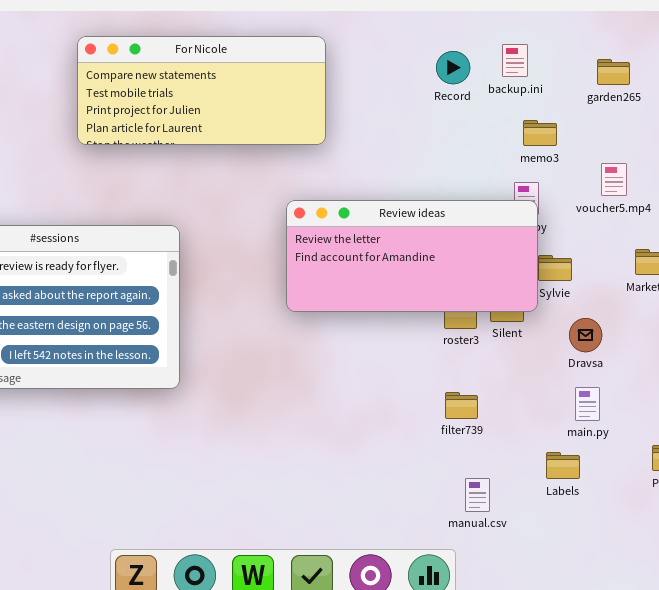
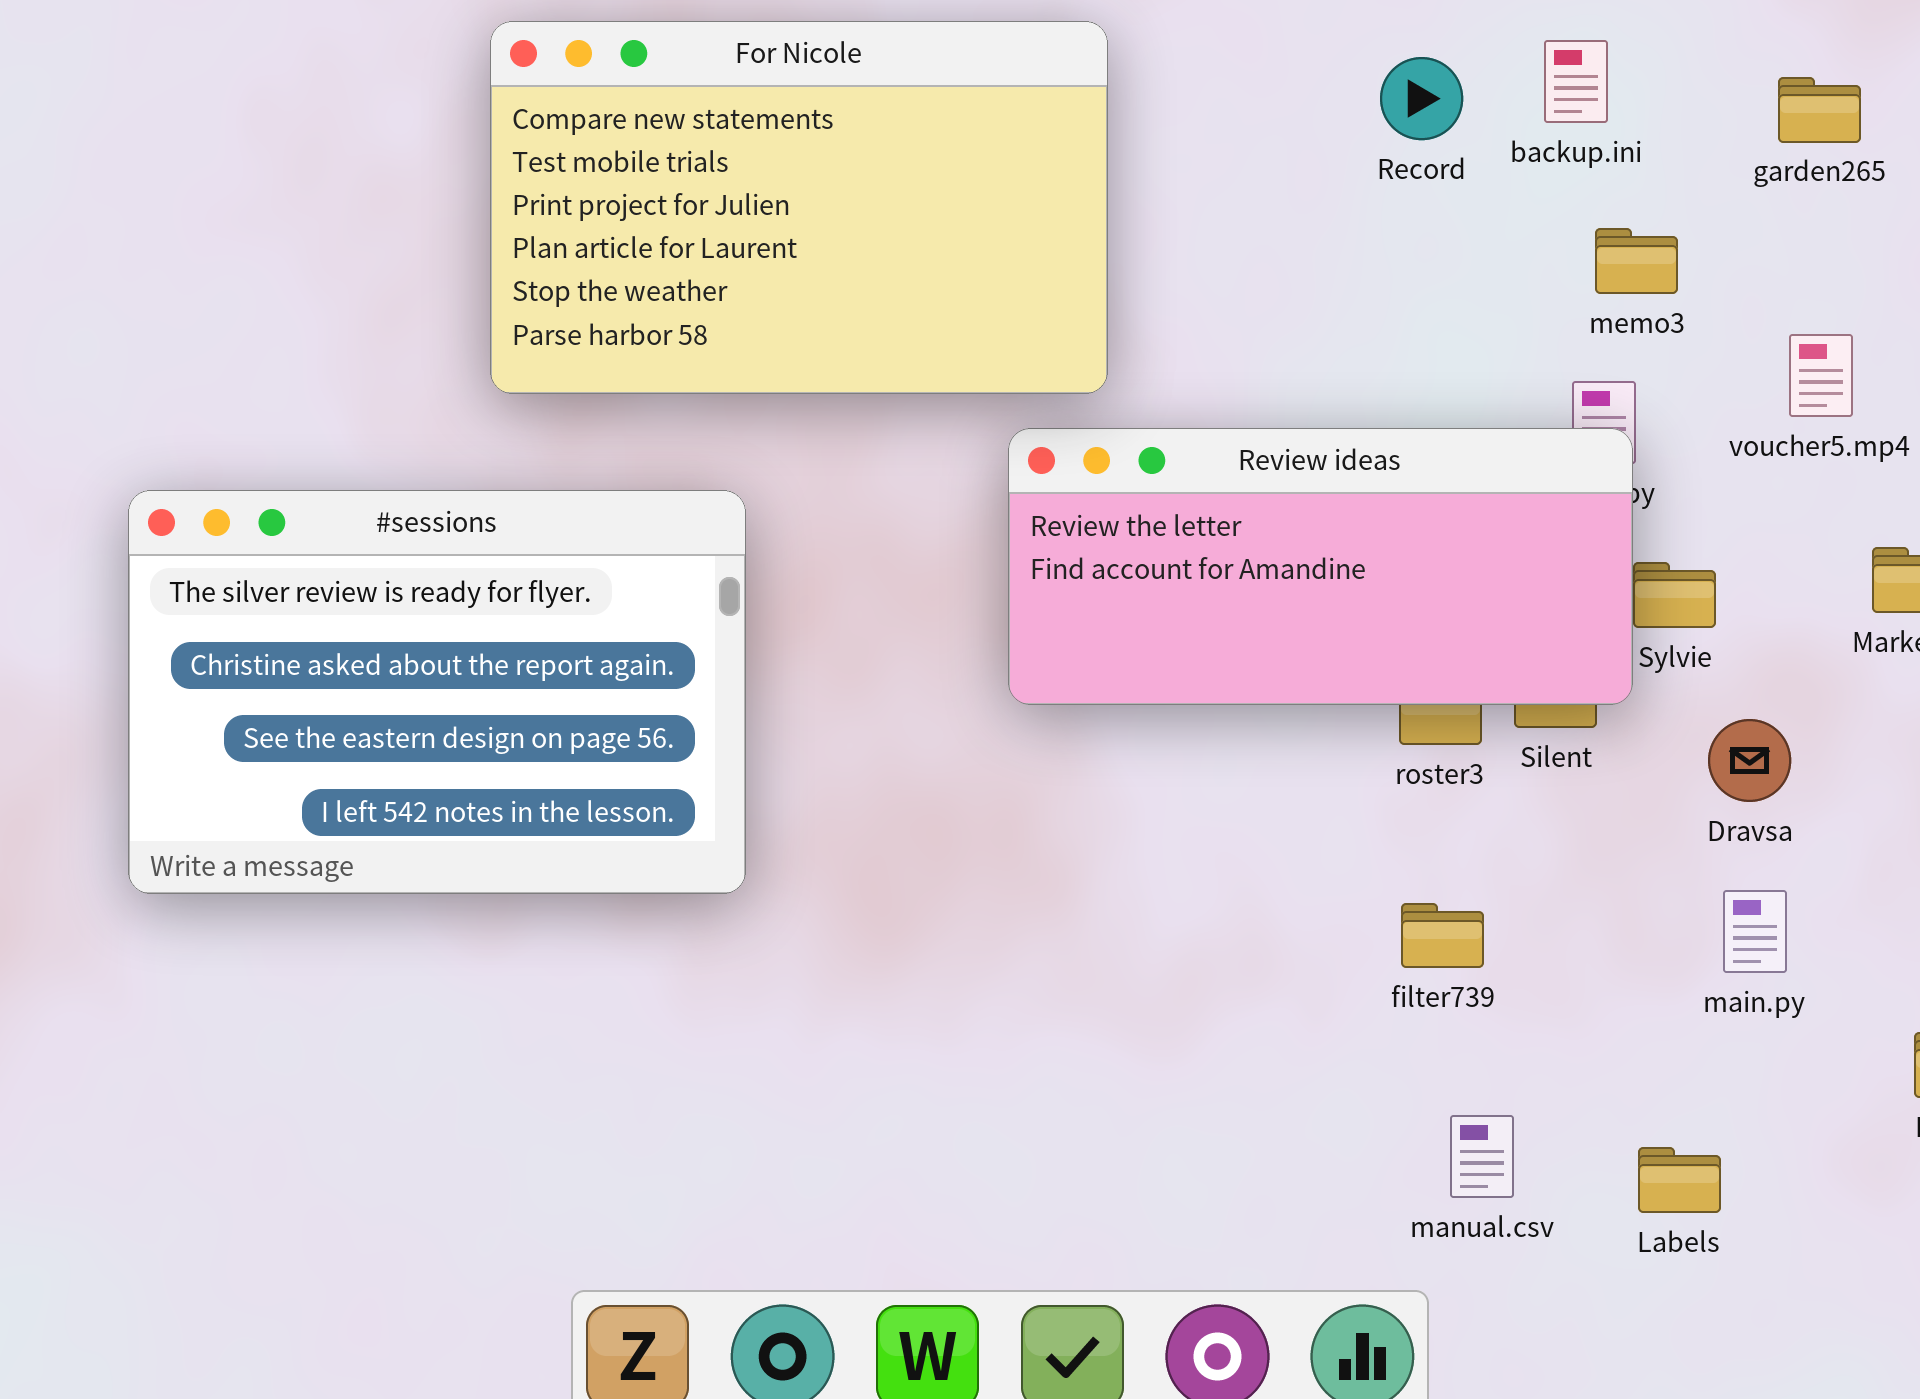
For Nicole: [77,36,326,145] -> [490,21,1108,394], resized
Labels: [546,452,580,479] -> [1638,1147,1721,1213], moved

